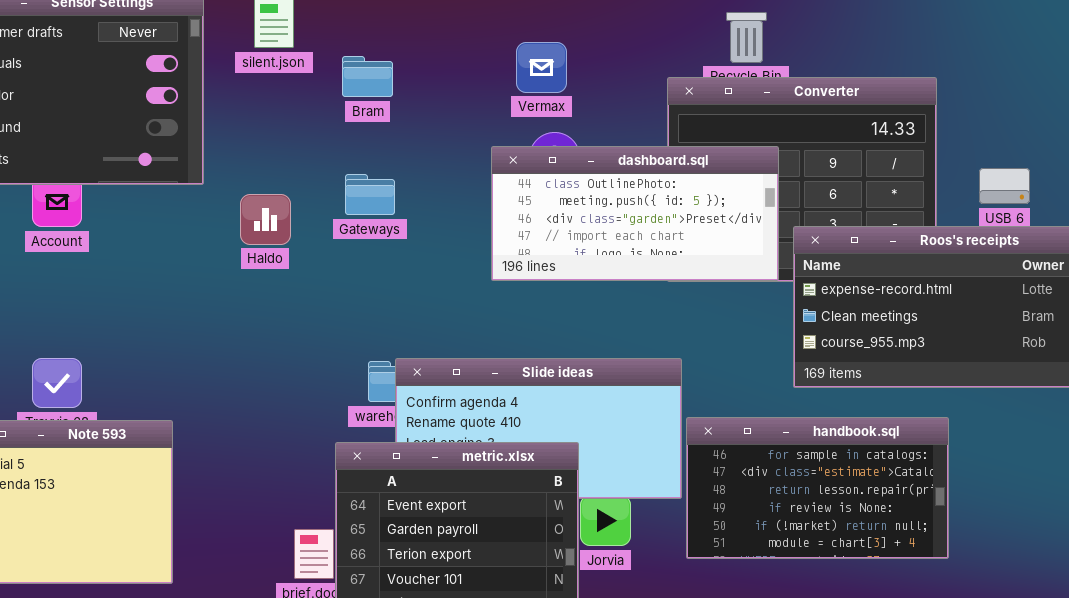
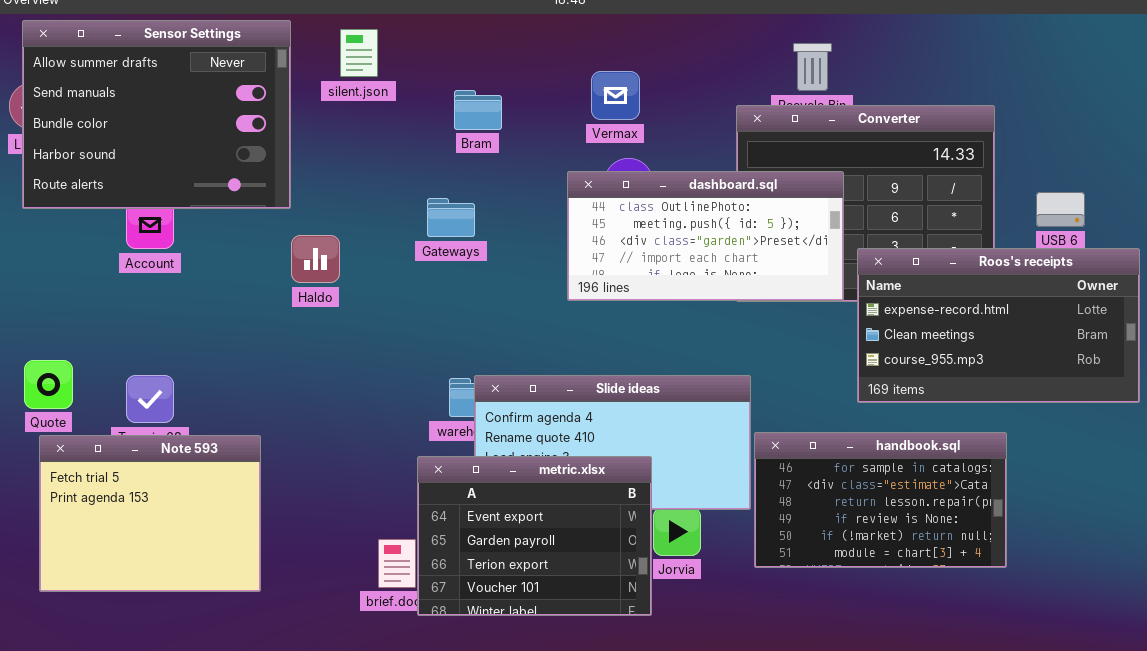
Bram: [342,56,393,97] -> [454,90,502,130], moved
Haldo: [240,194,291,245] -> [291,235,340,283], moved

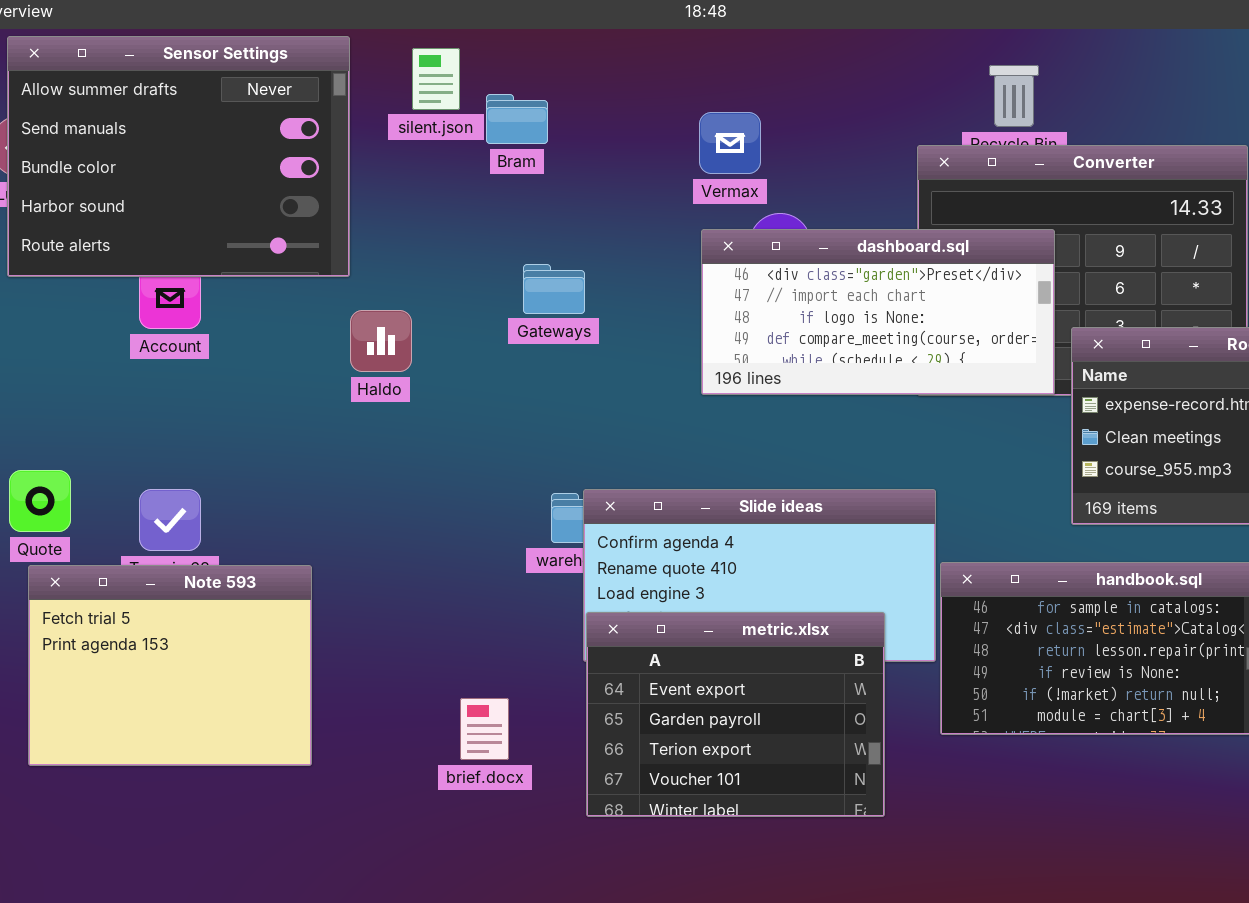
Vermax: [591,71,640,120] -> [699,112,761,174], moved
Bram: [454,90,502,130] -> [486,94,548,144], moved
dashboard.sql: [567,171,844,301] -> [701,229,1055,395], scrolled down 2 rows
metric.xlsx: [417,456,652,616] -> [586,612,885,817], moved

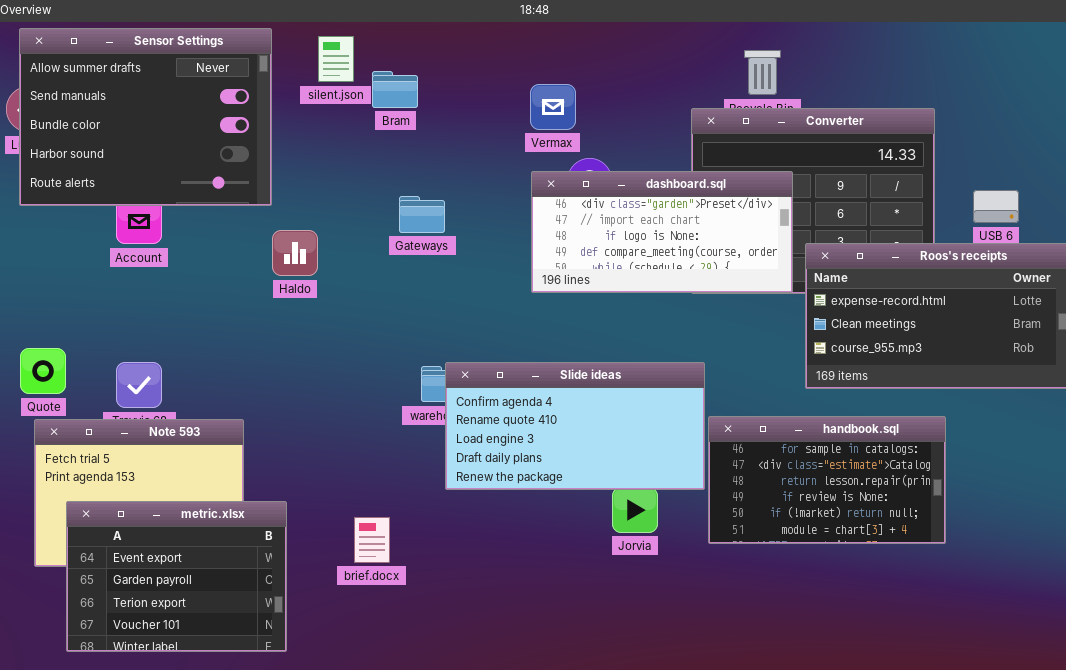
metric.xlsx: [586,612,885,817] -> [66,501,287,652], moved

